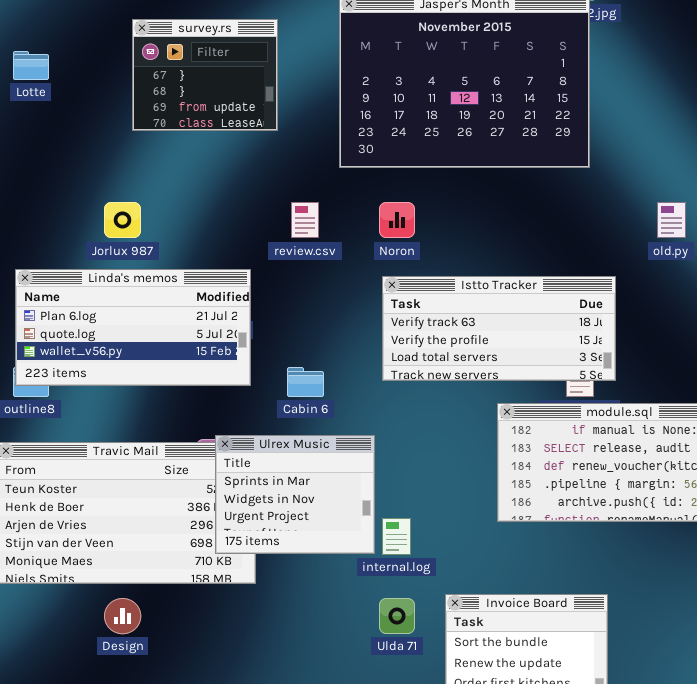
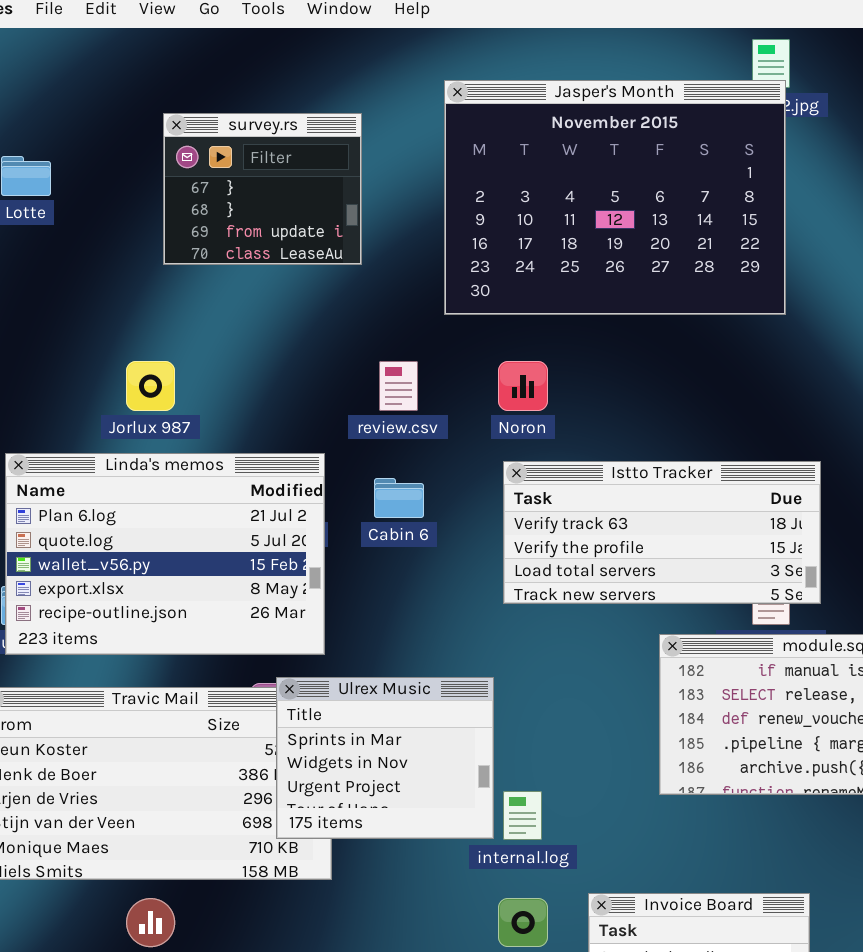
Linda's memos: [15,269,251,386] -> [5,453,325,655], resized
Cabin 6: [287,367,324,397] -> [374,478,424,518], moved

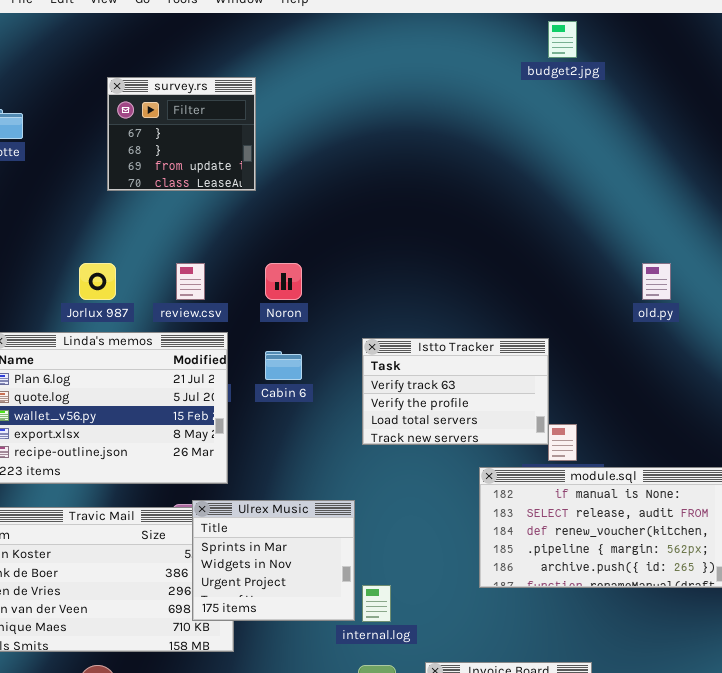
Jasper's Month: [444,80,786,315] -> none, closed
review.csv: [379,361,418,411] -> [176,263,205,300], moved
Noron: [498,361,548,411] -> [265,263,302,300], moved
Istto Tracker: [503,461,821,604] -> [362,338,549,445], resized

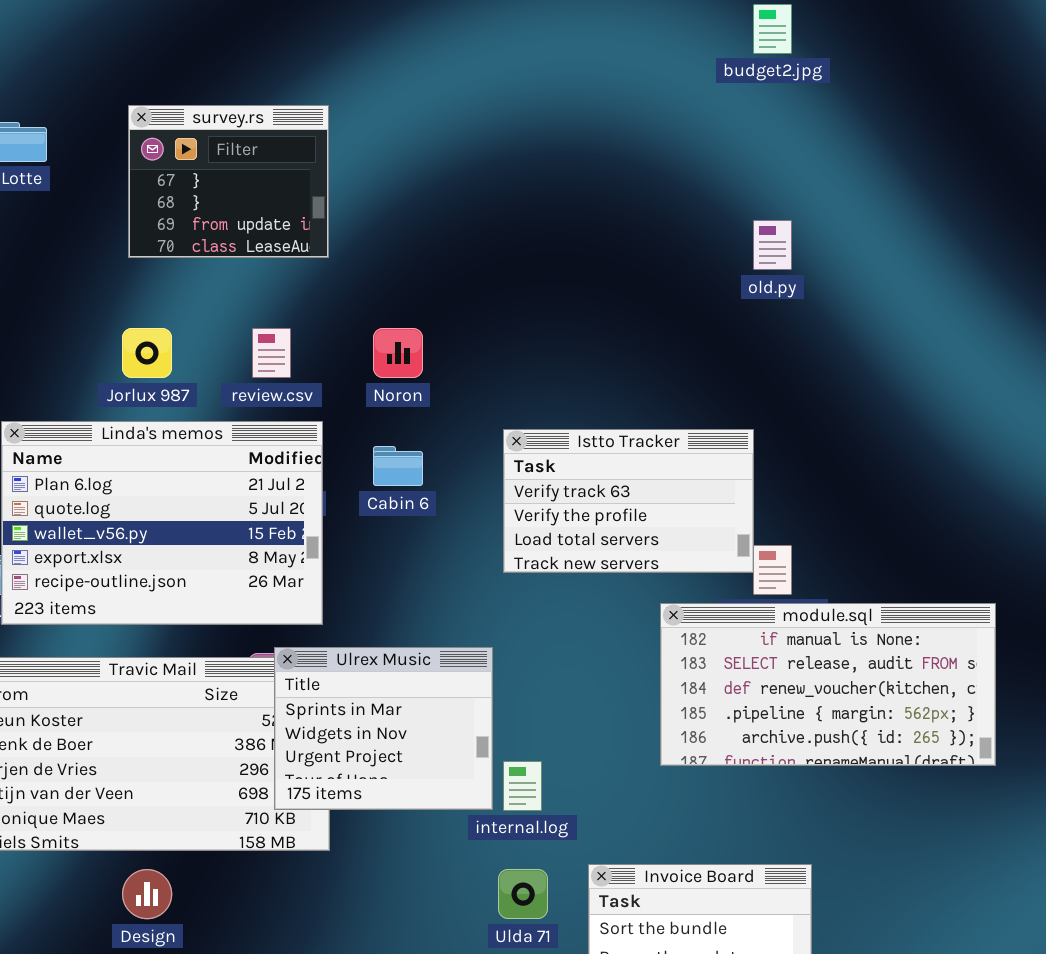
survey.rs: [107,77,256,191] -> [128,105,329,258], moved
old.py: [642,263,671,300] -> [753,220,792,270], moved

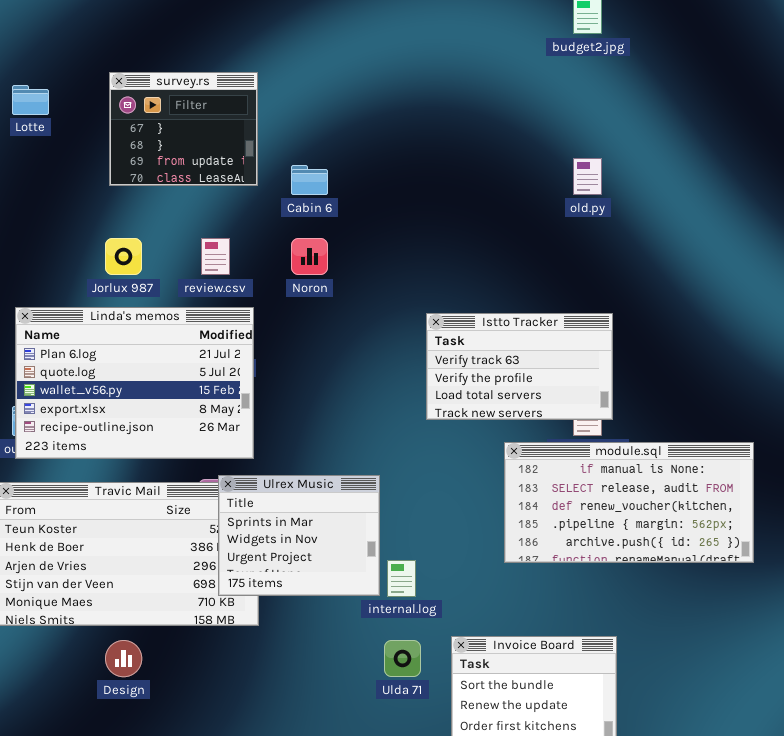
Istto Tracker: [503,429,754,573] -> [426,313,613,420], moved
Cabin 6: [373,446,423,486] -> [291,165,328,195], moved

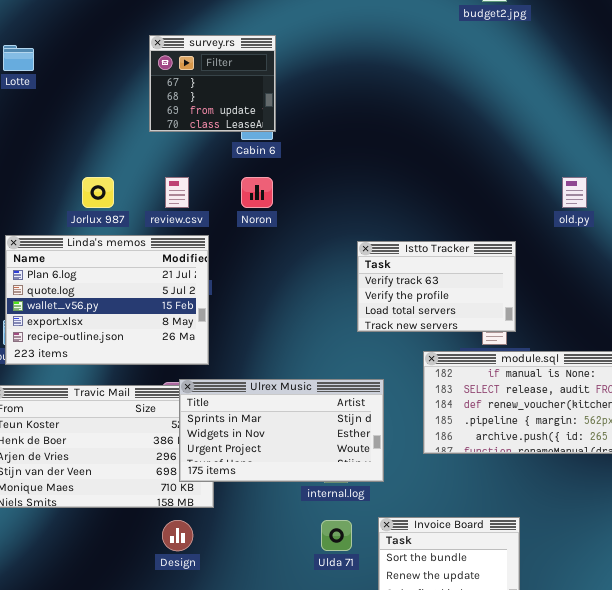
survey.rs: [109,72,258,186] -> [149,35,276,132], moved
old.py: [573,158,602,195] -> [562,177,587,208], moved
Ulrex Music: [218,475,380,596] -> [179,379,384,482], resized
Design: [105,640,142,677] -> [162,520,193,551], moved

